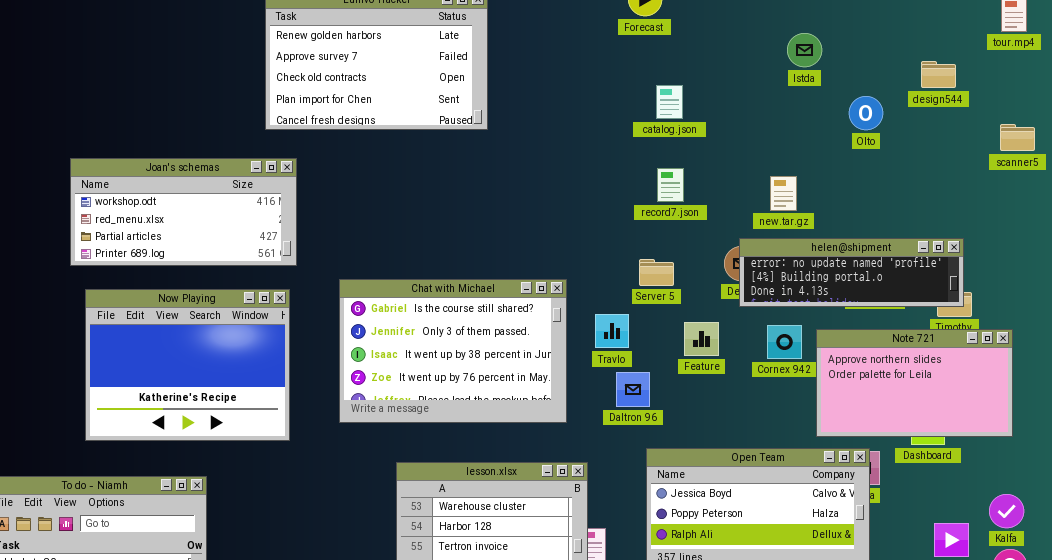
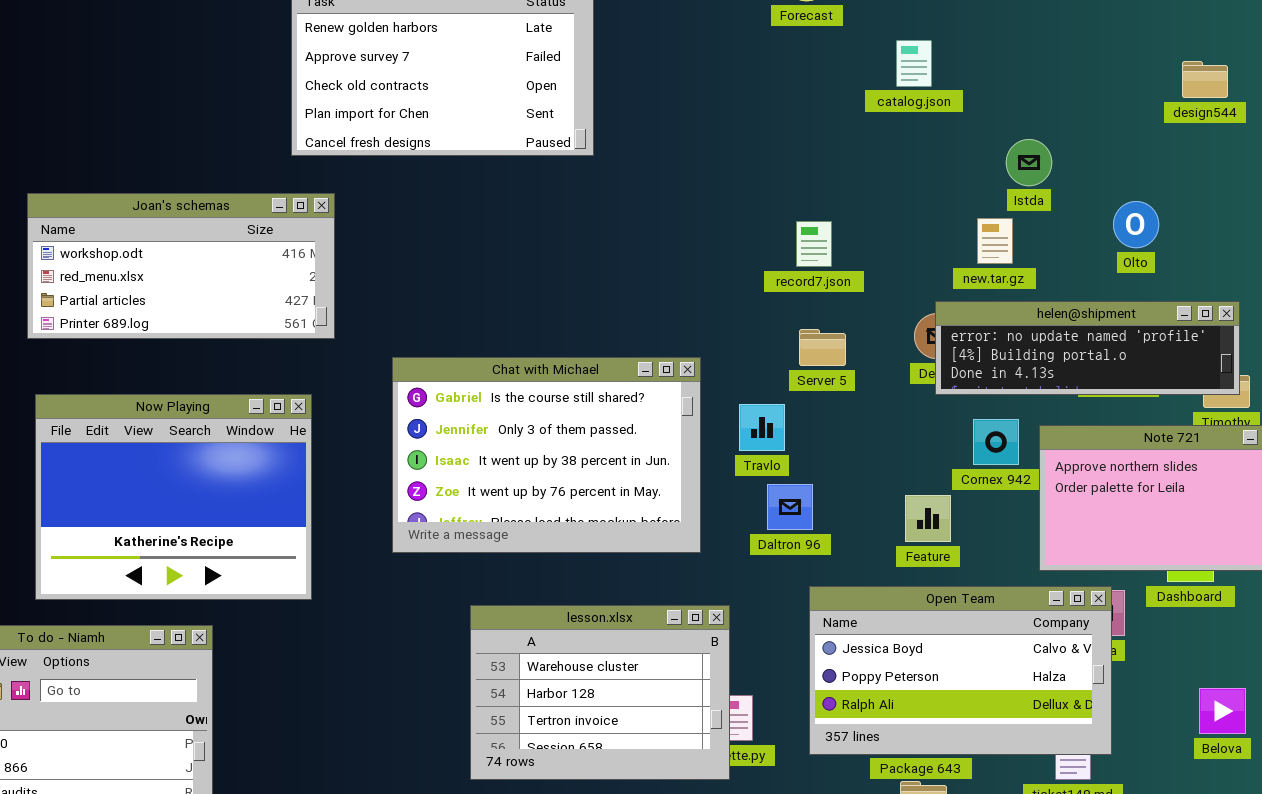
Istda: [787,33,822,67] -> [1006,139,1052,186], moved
catalog.json: [656,85,683,119] -> [896,40,932,87], moved
Olto: [849,96,883,130] -> [1113,201,1159,248], moved
record7.json: [657,168,684,202] -> [796,221,832,267], moved
Now Playing: [85,289,290,441] -> [35,394,312,600], moved
Feature: [684,322,719,356] -> [905,495,951,542], moved

